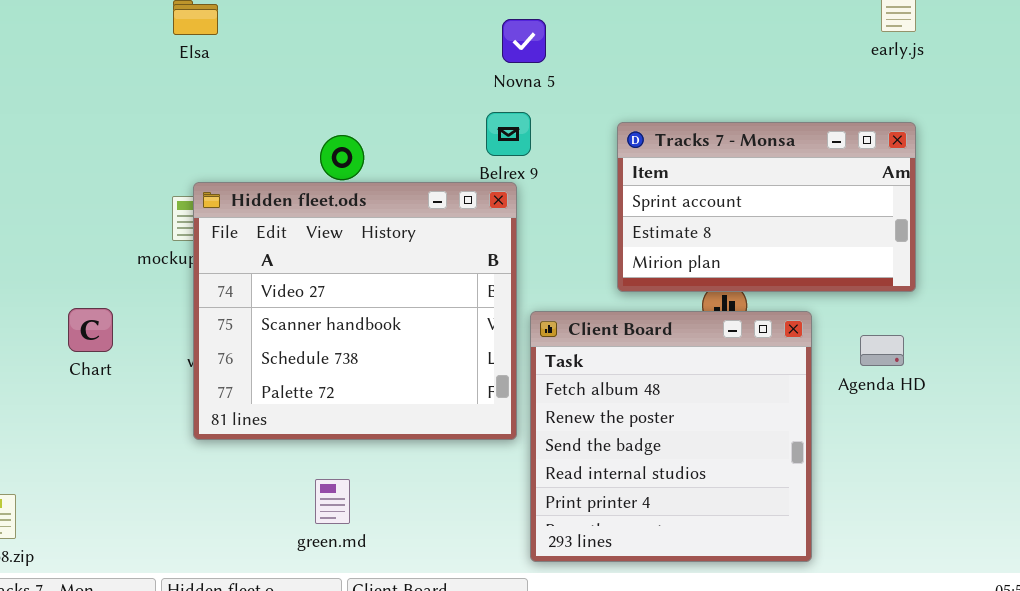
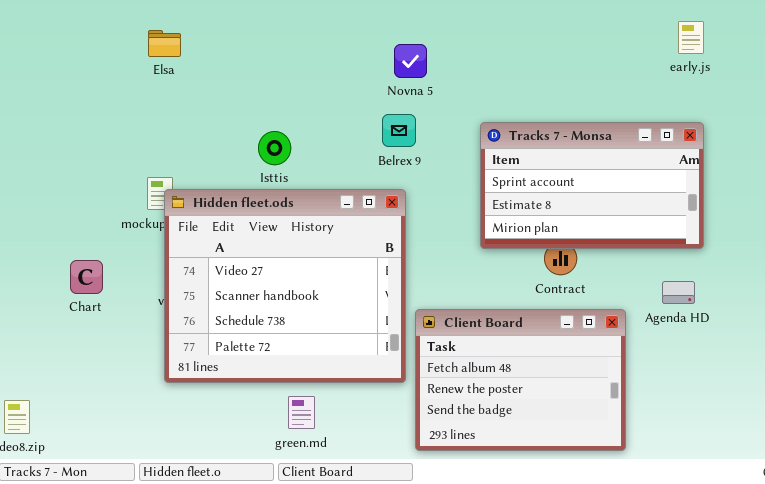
Hidden fleet.ods: [193,182,517,440] -> [164,189,406,383], moved
Client Board: [530,311,812,562] -> [415,309,626,451], resized
green.md: [315,479,350,524] -> [288,396,315,429], moved

